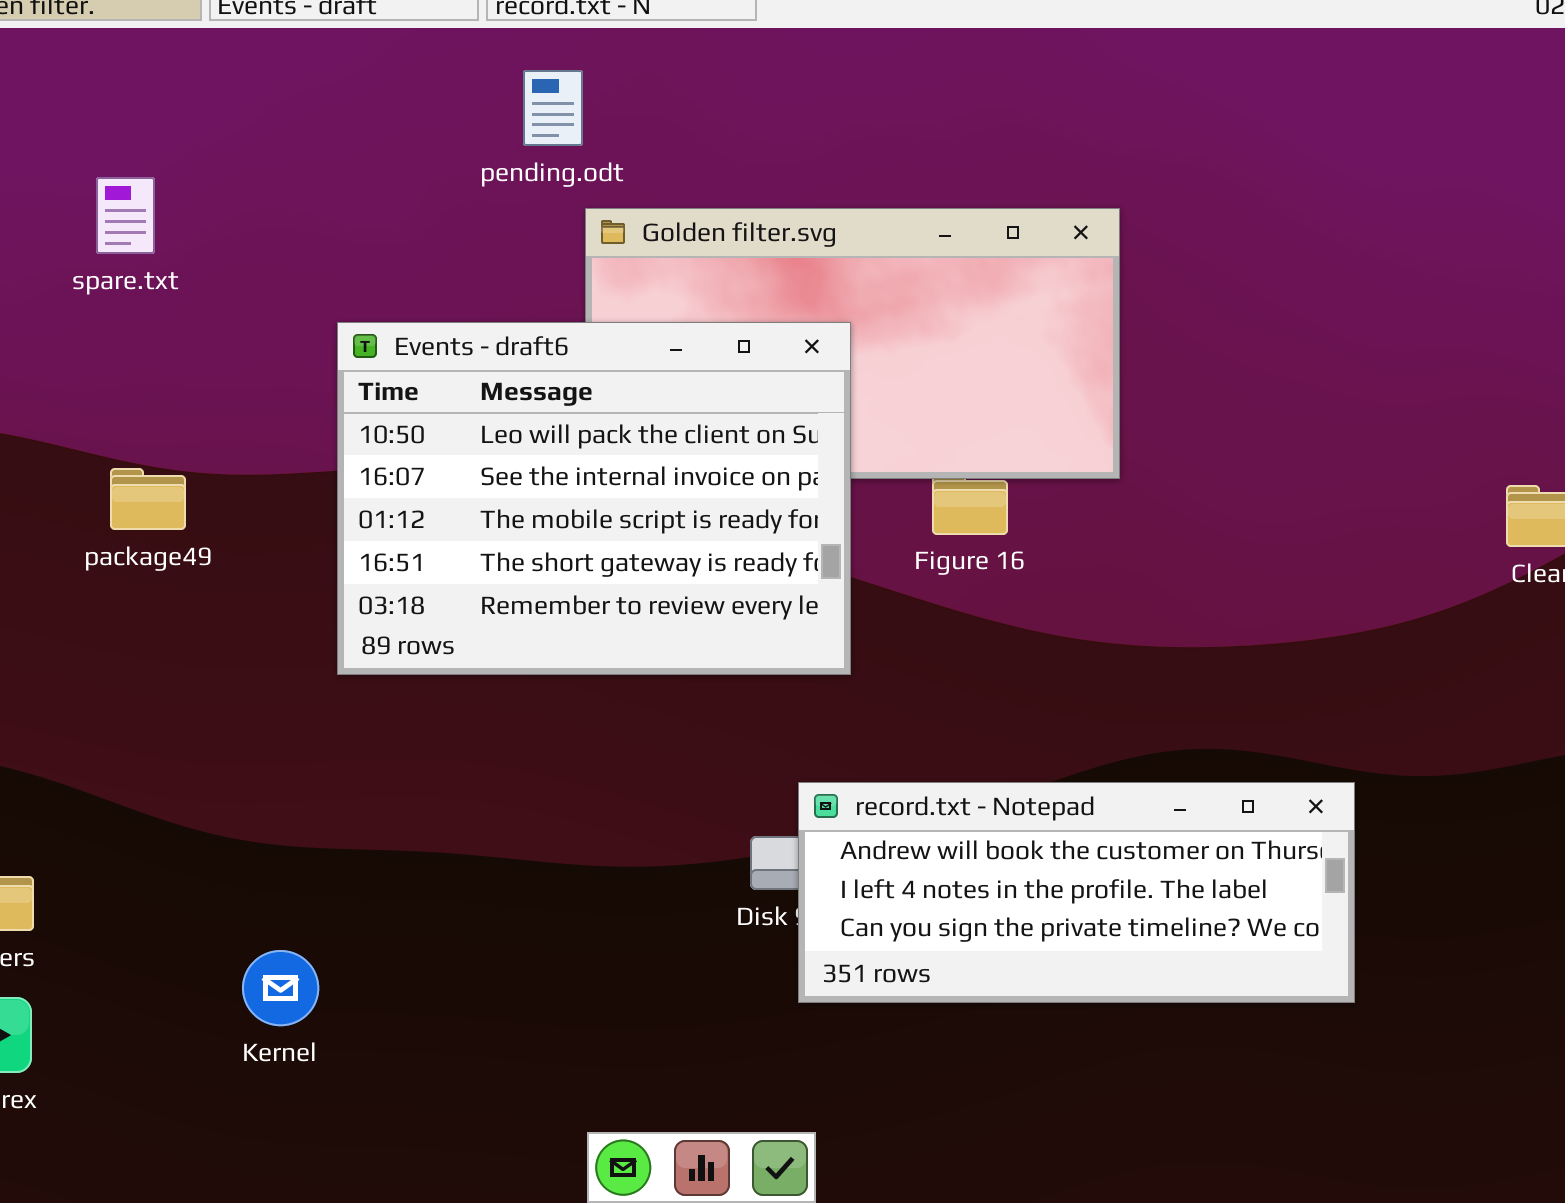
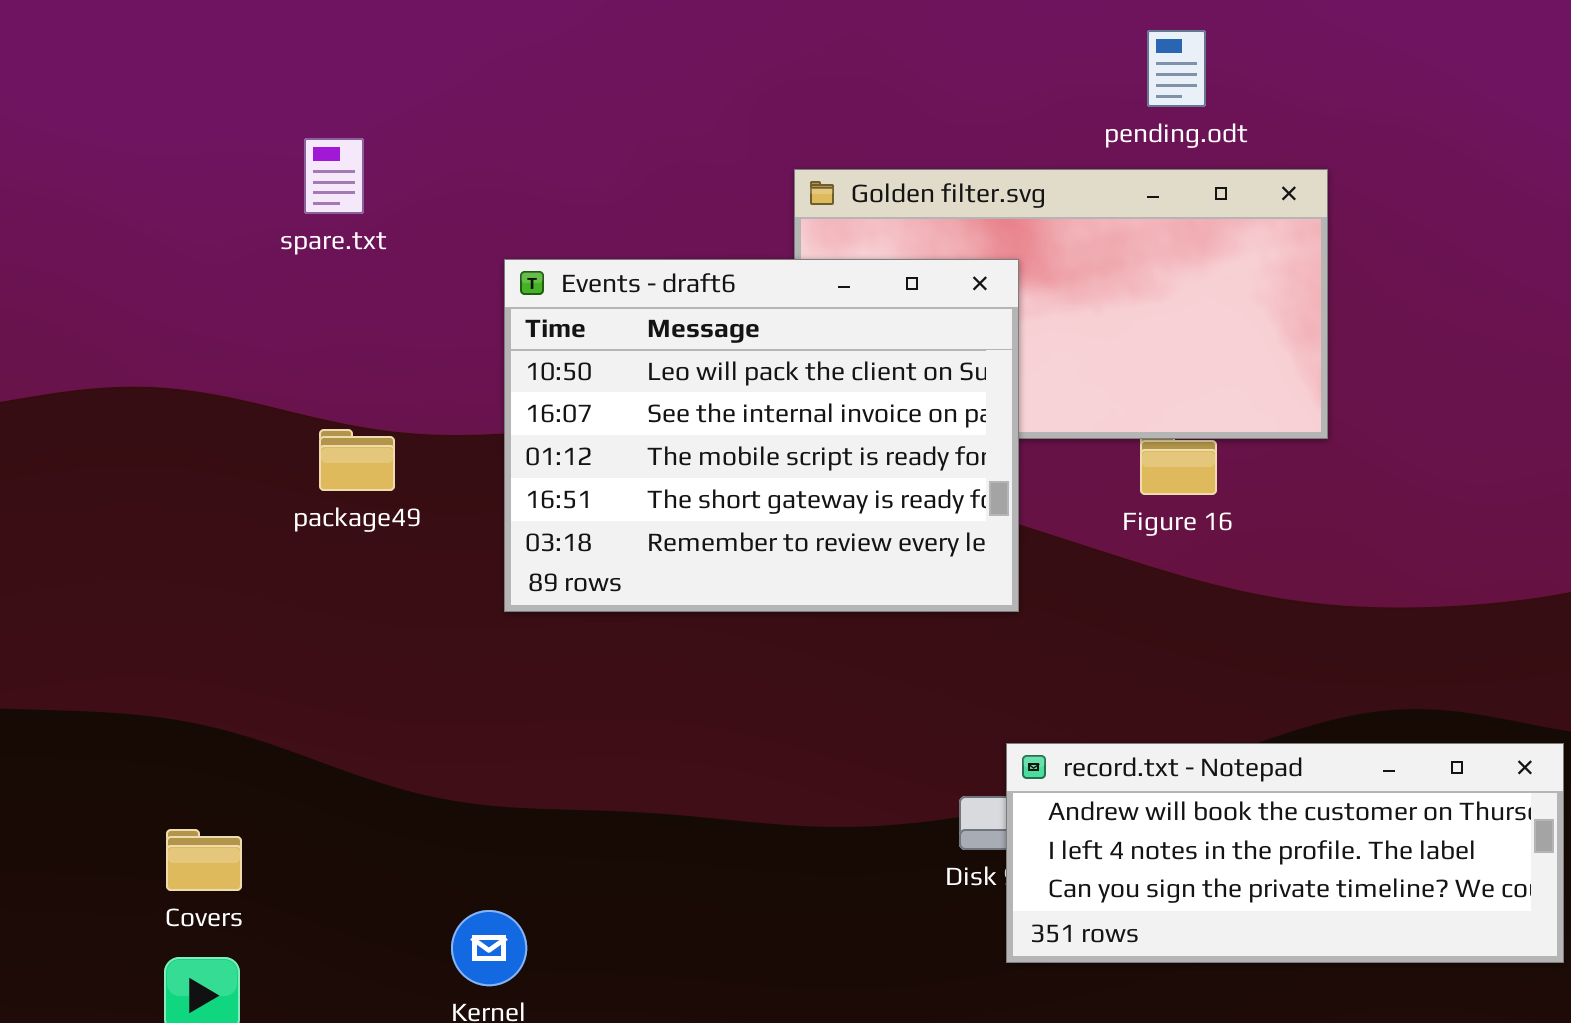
pending.odt: [523,70,583,146] -> [1147,30,1206,107], moved
Events - draft6: [337,322,851,675] -> [504,259,1019,612], moved

